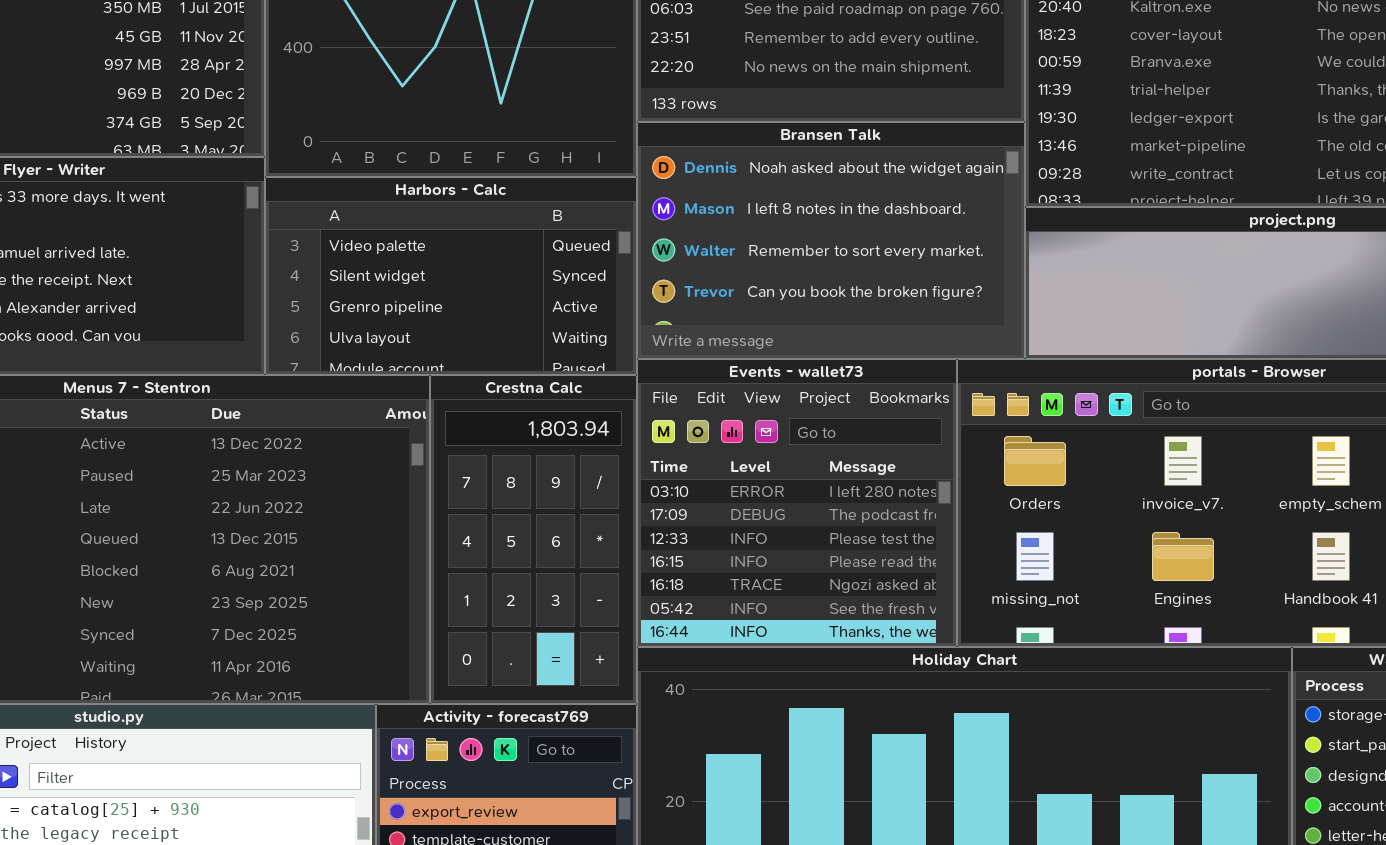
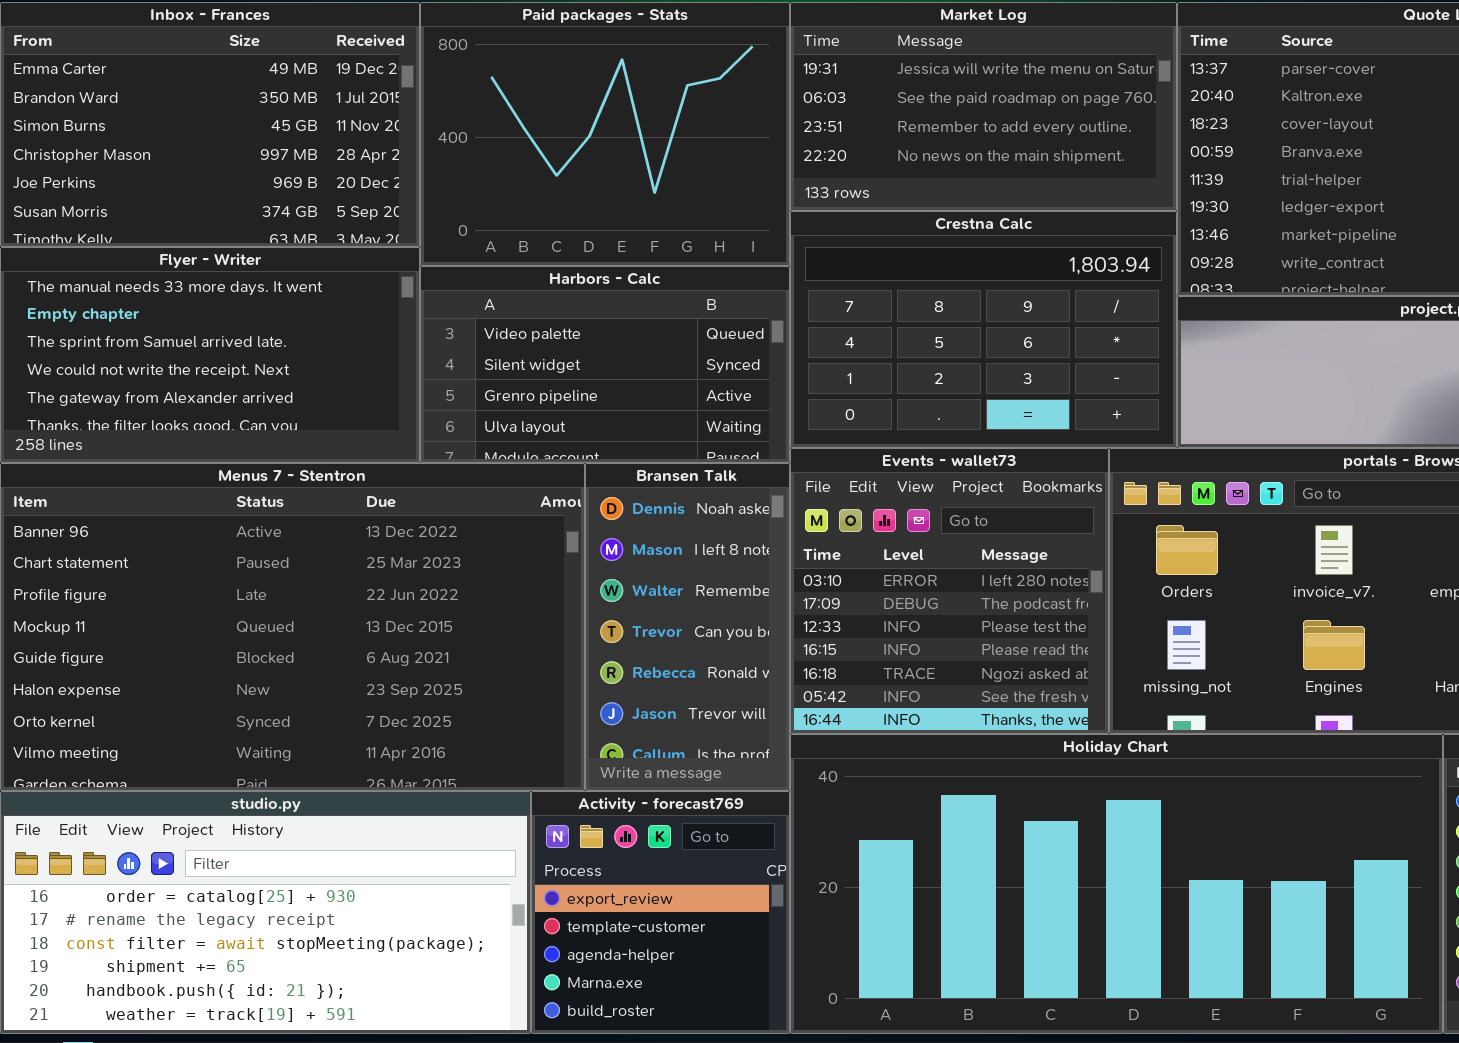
Bransen Talk: [637,122,1025,359] -> [585,463,790,791], moved, resized
Crestna Calc: [430,375,637,704] -> [790,211,1177,448], moved, resized

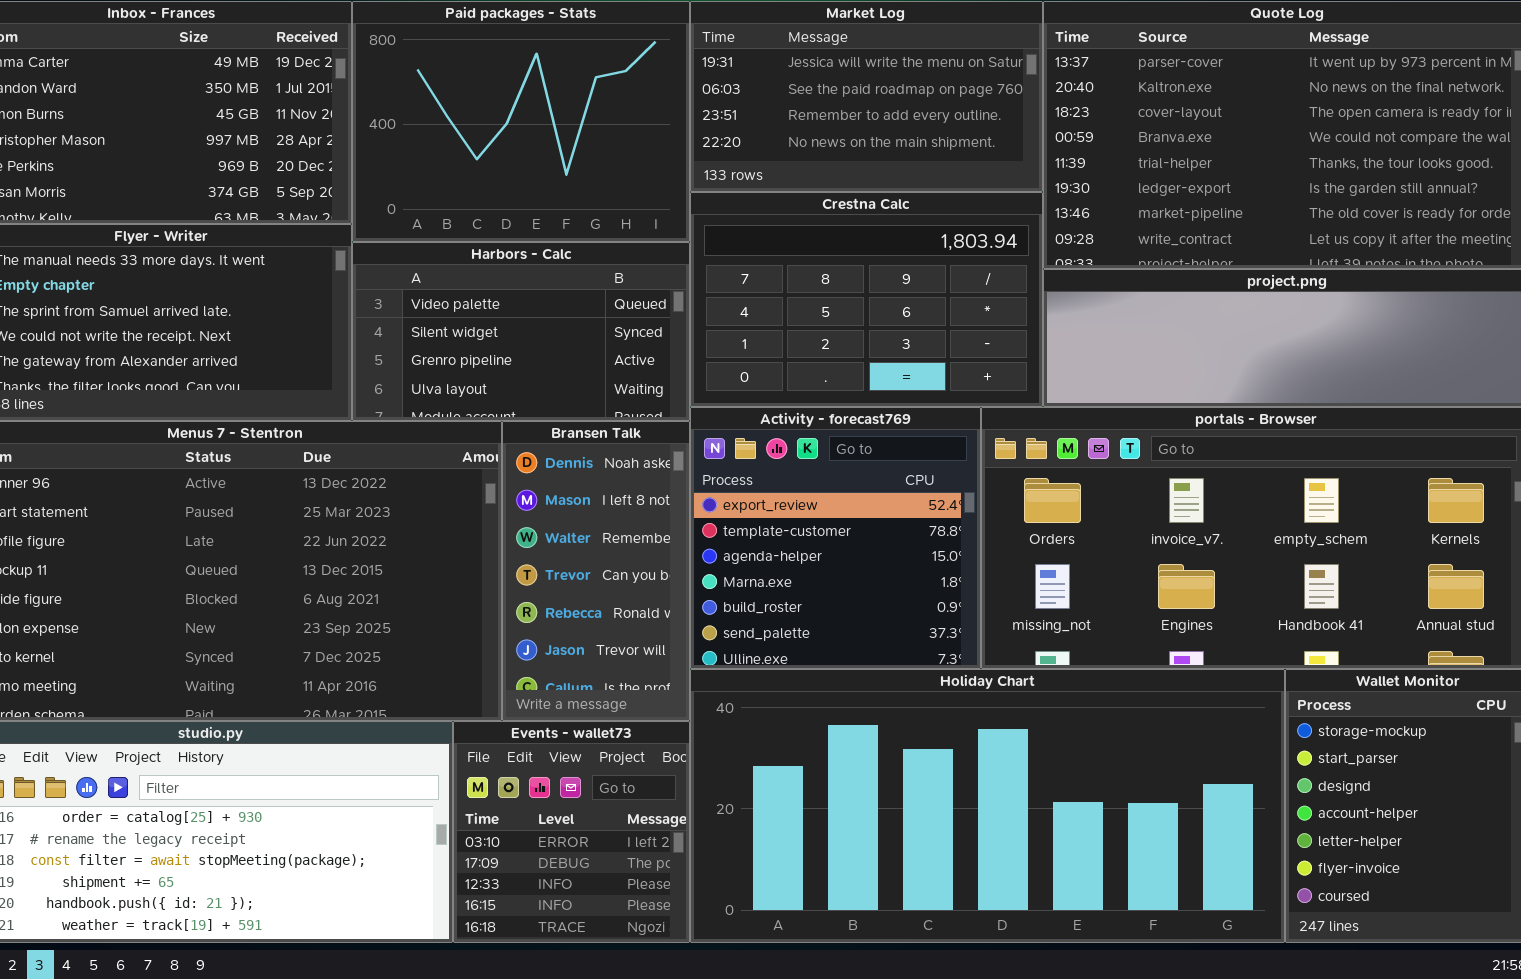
Events - wallet73: [790,448,1109,734] -> [453,721,690,943], moved, resized
Activity - forecast769: [531,791,790,1034] -> [690,407,981,669], moved, resized

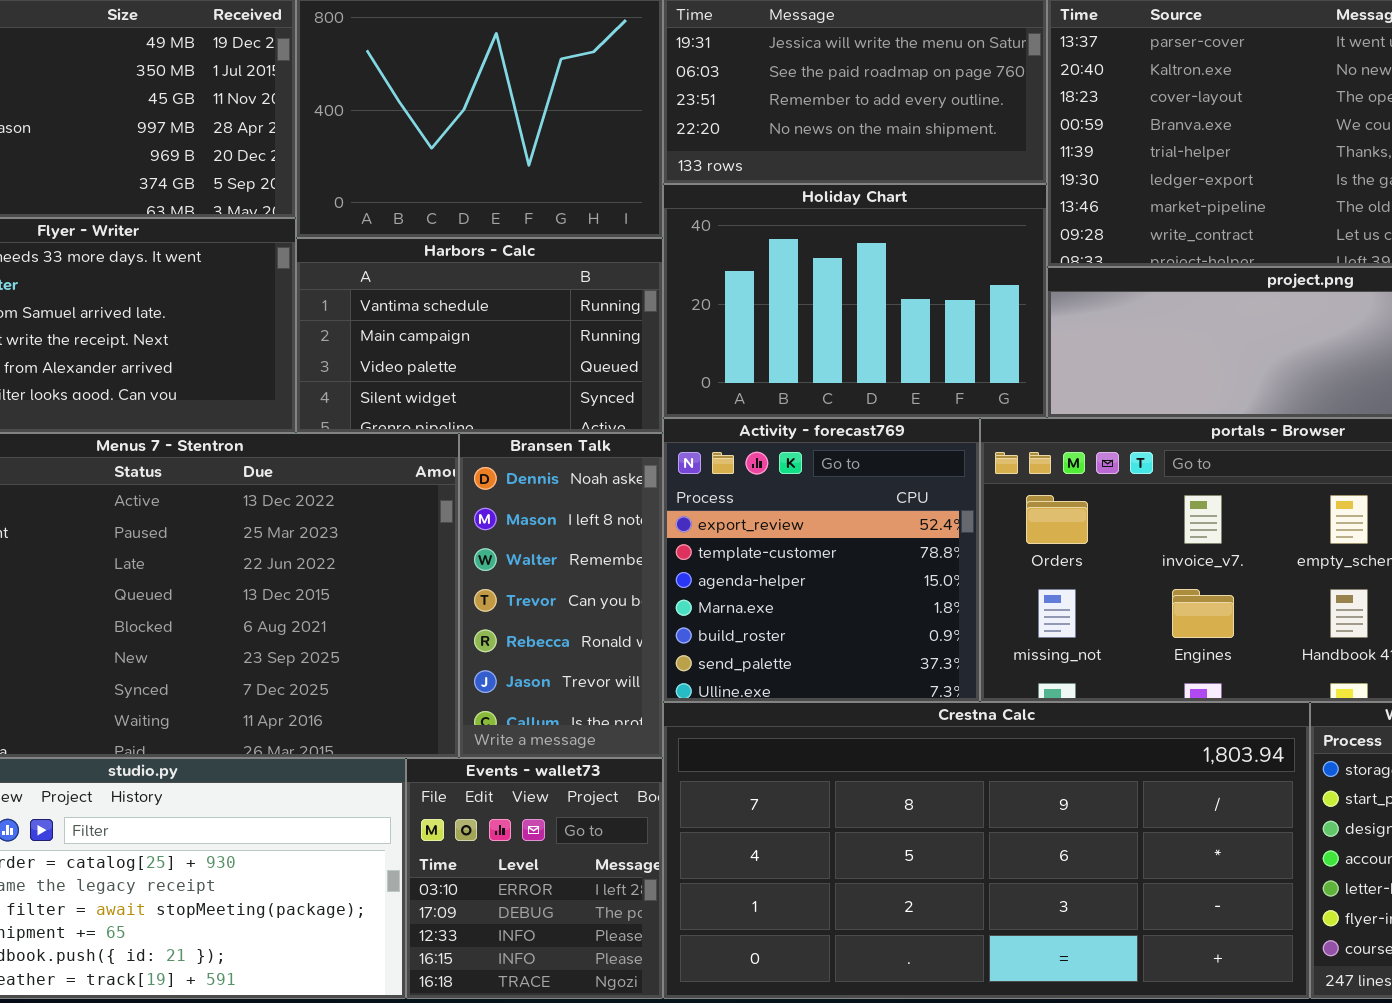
Crestna Calc: [690,192,1043,407] -> [663,702,1310,999], moved, resized
Harbors - Calc: [352,242,690,421] -> [296,238,663,433], scrolled up 2 rows
Holiday Chart: [690,669,1285,943] -> [663,184,1047,418], moved, resized

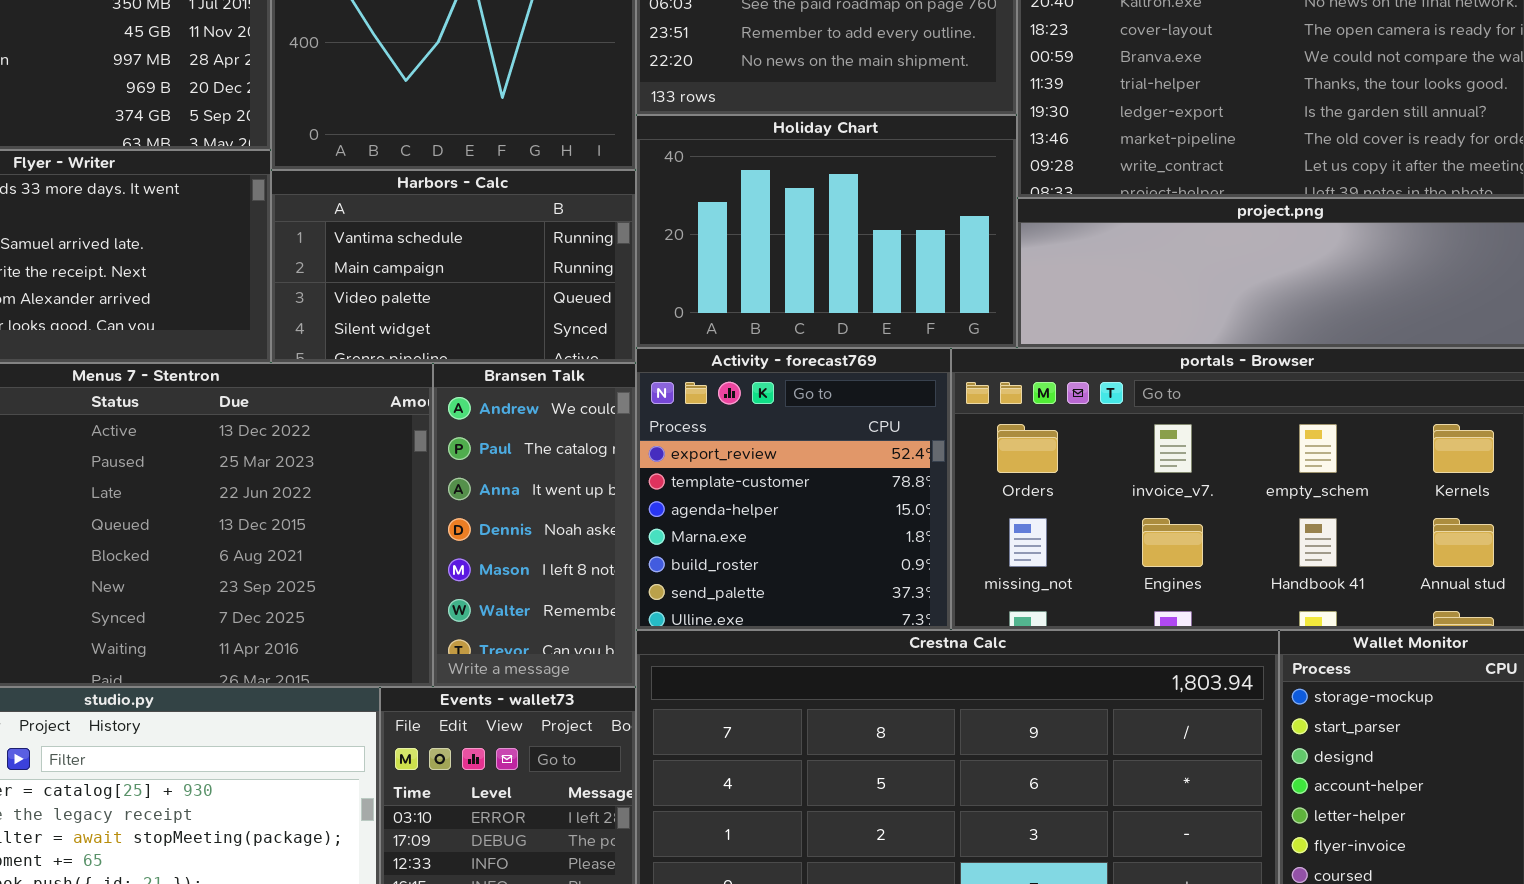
Bransen Talk: [459,433,663,758] -> [433,363,636,687], scrolled up 3 rows

